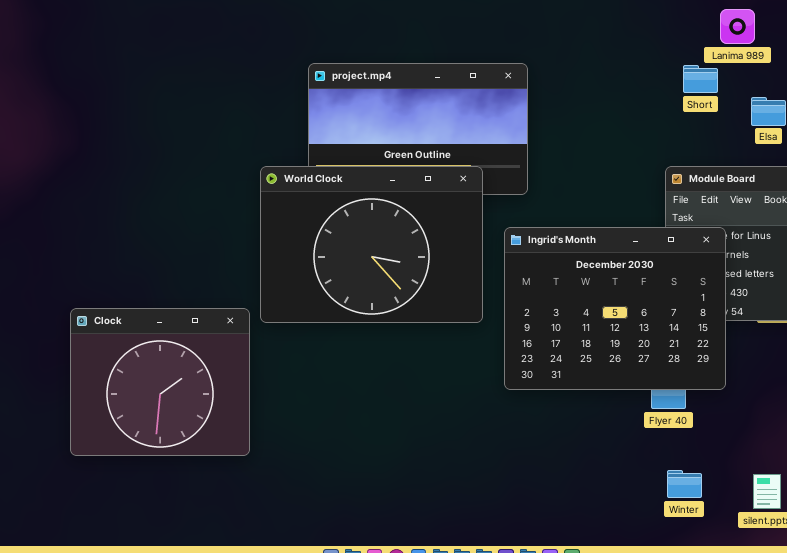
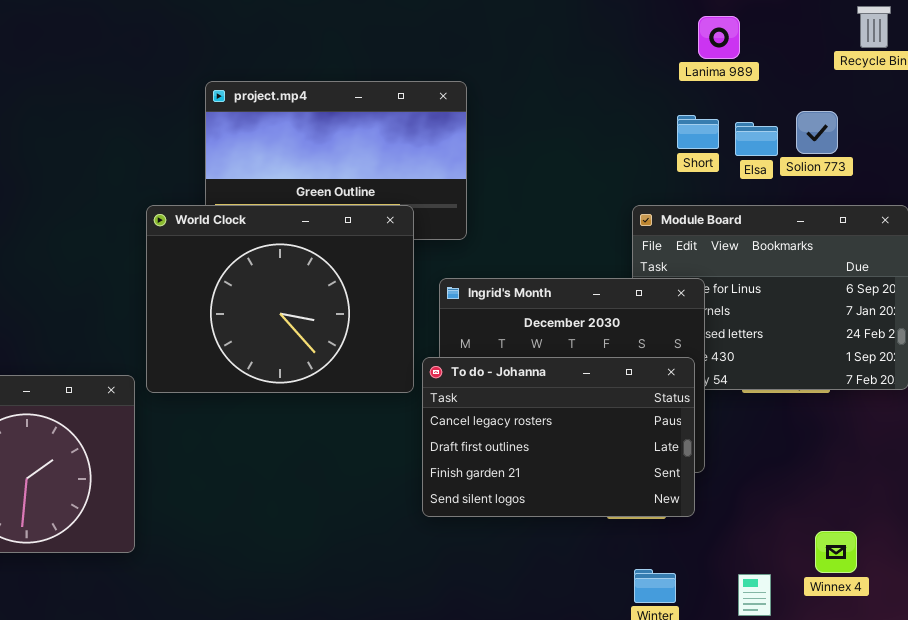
Short: [683,65,718,93] -> [677,115,719,149], moved
To do - Johanna: none -> [422,357,695,517], opened

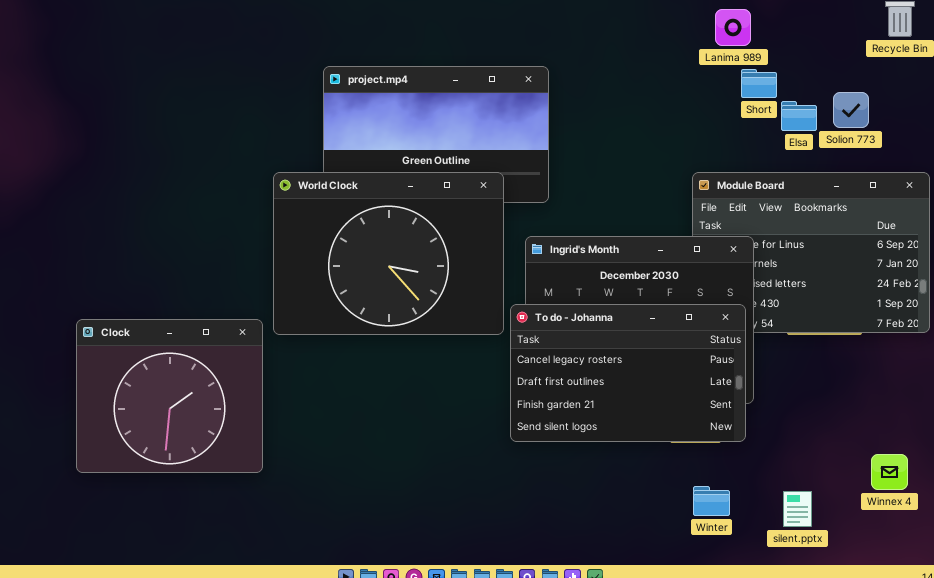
Lanima 989: [698,16,740,59] -> [715,9,751,46], moved
Short: [677,115,719,149] -> [741,69,777,98], moved
Winnex 4: [815,531,857,573] -> [871,454,908,490], moved

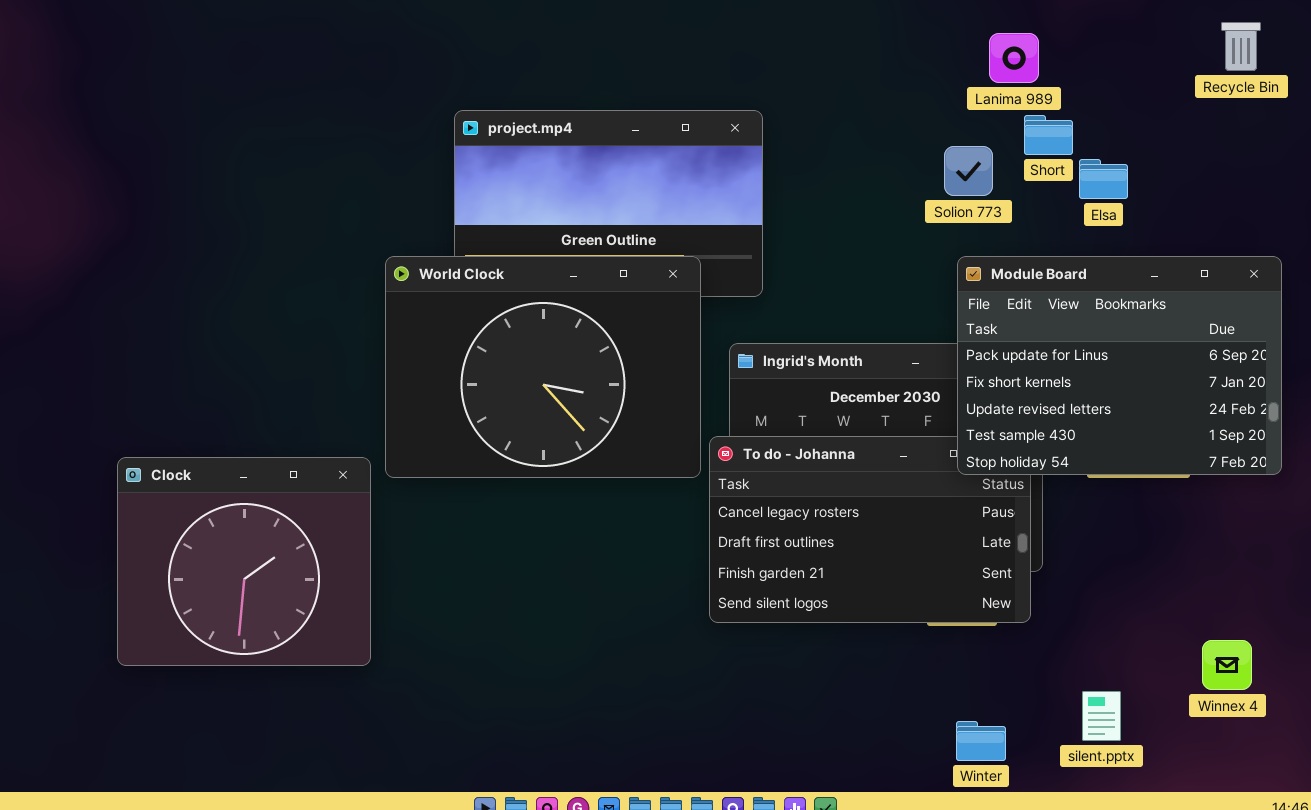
Solion 773: [833,92,869,128] -> [944,146,993,196], moved
Module Board: [692,172,930,333] -> [957,256,1282,475], raised
Winter: [693,486,730,516] -> [956,721,1006,761], moved

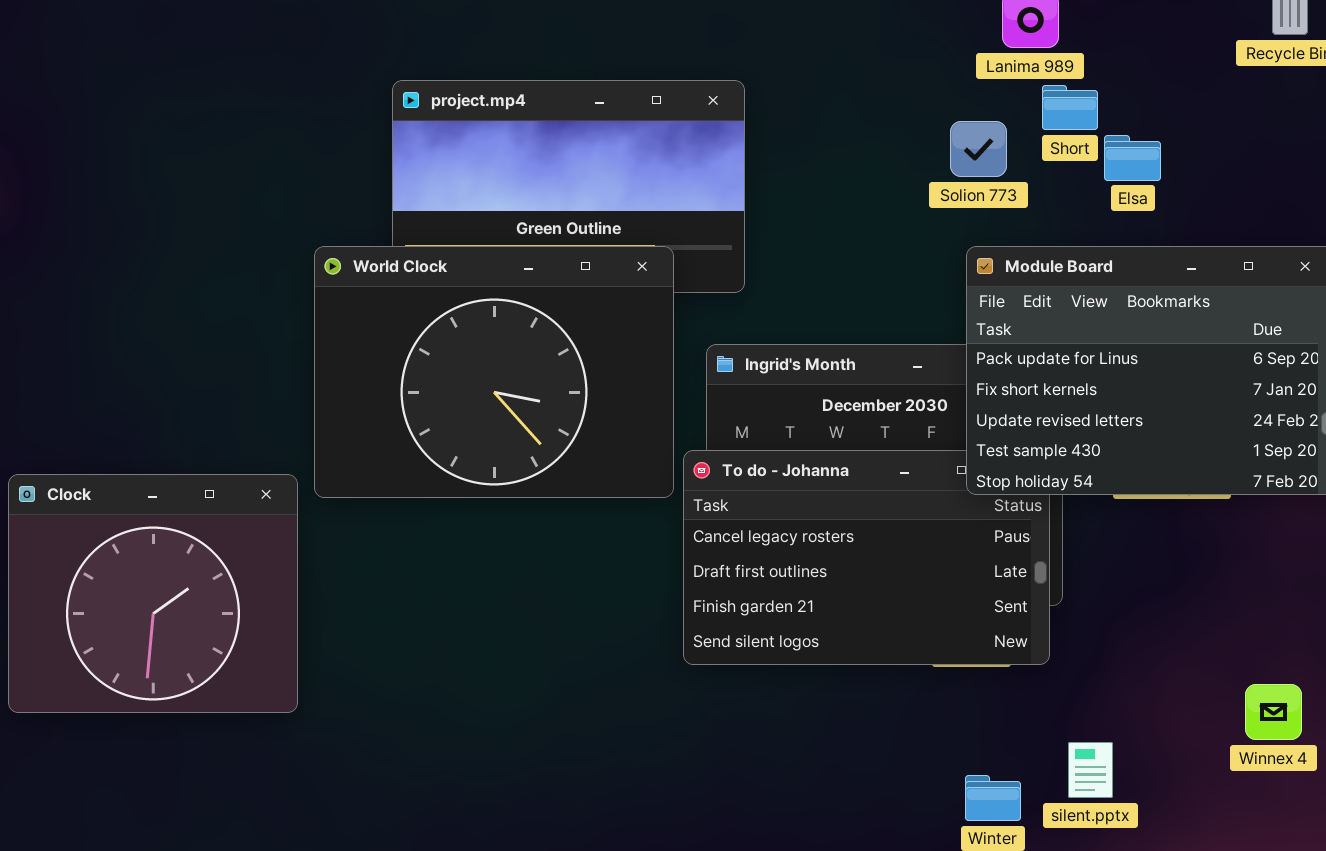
silent.pptx: [1082,691,1121,741] -> [1068,742,1113,798], moved

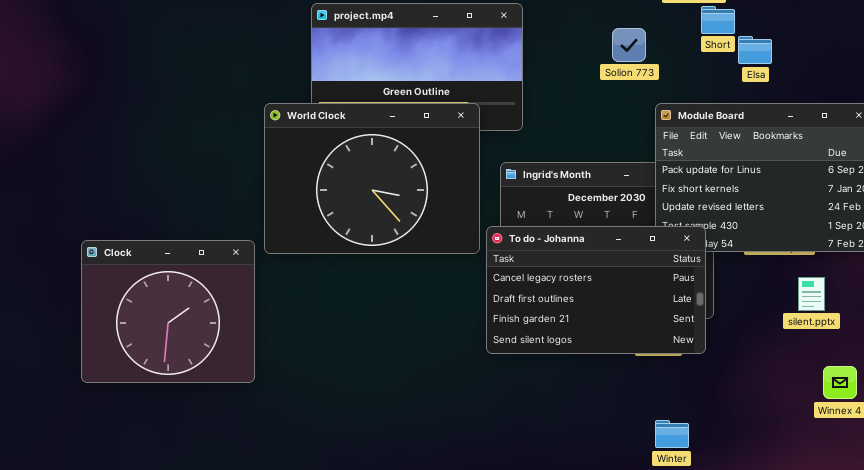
Solion 773: [950,121,1007,177] -> [612,28,646,62], moved
To do - Johanna: [683,450,1050,665] -> [486,226,706,354], raised
silent.pptx: [1068,742,1113,798] -> [798,277,825,311], moved

